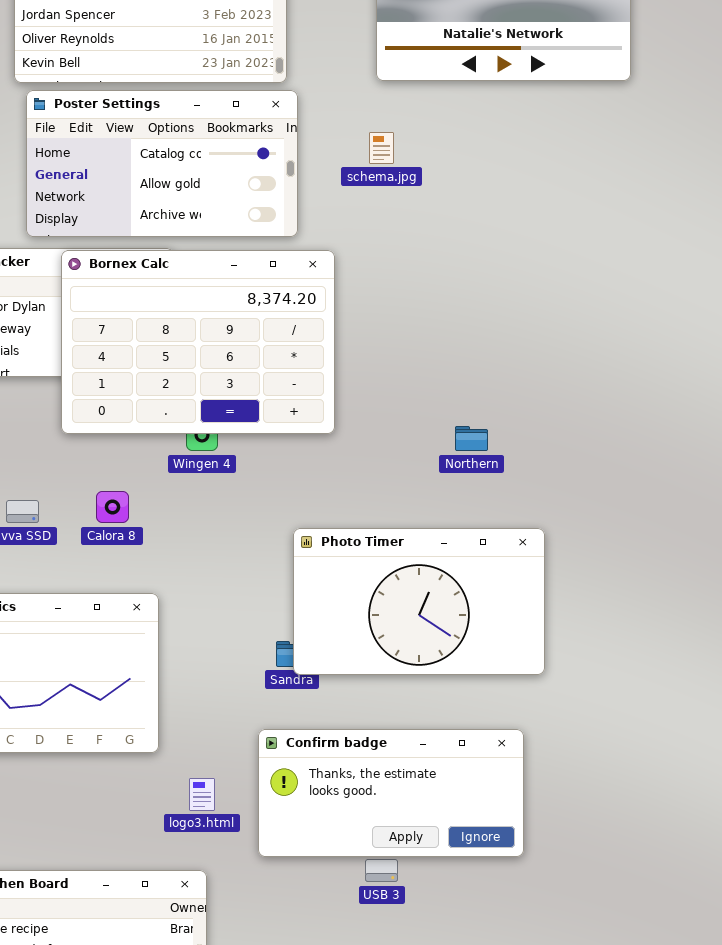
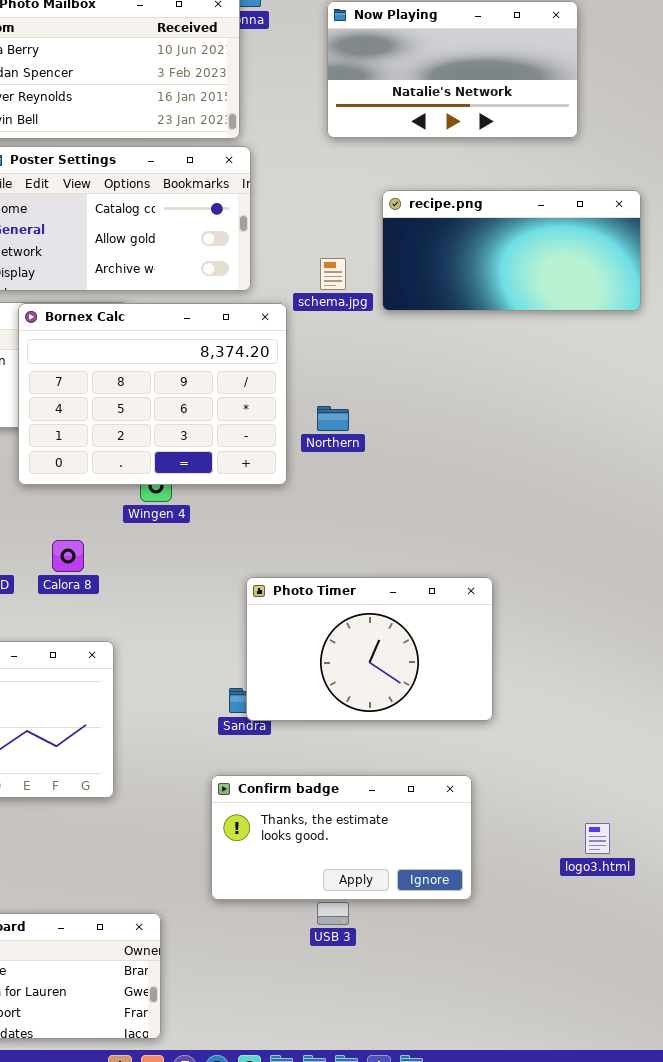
schema.jpg: [369,132,394,164] -> [320,258,346,290], moved
recipe.png: none -> [382,190,641,311], opened
Northern: [455,426,488,451] -> [317,406,349,431], moved
logo3.html: [189,778,215,811] -> [585,823,610,854], moved

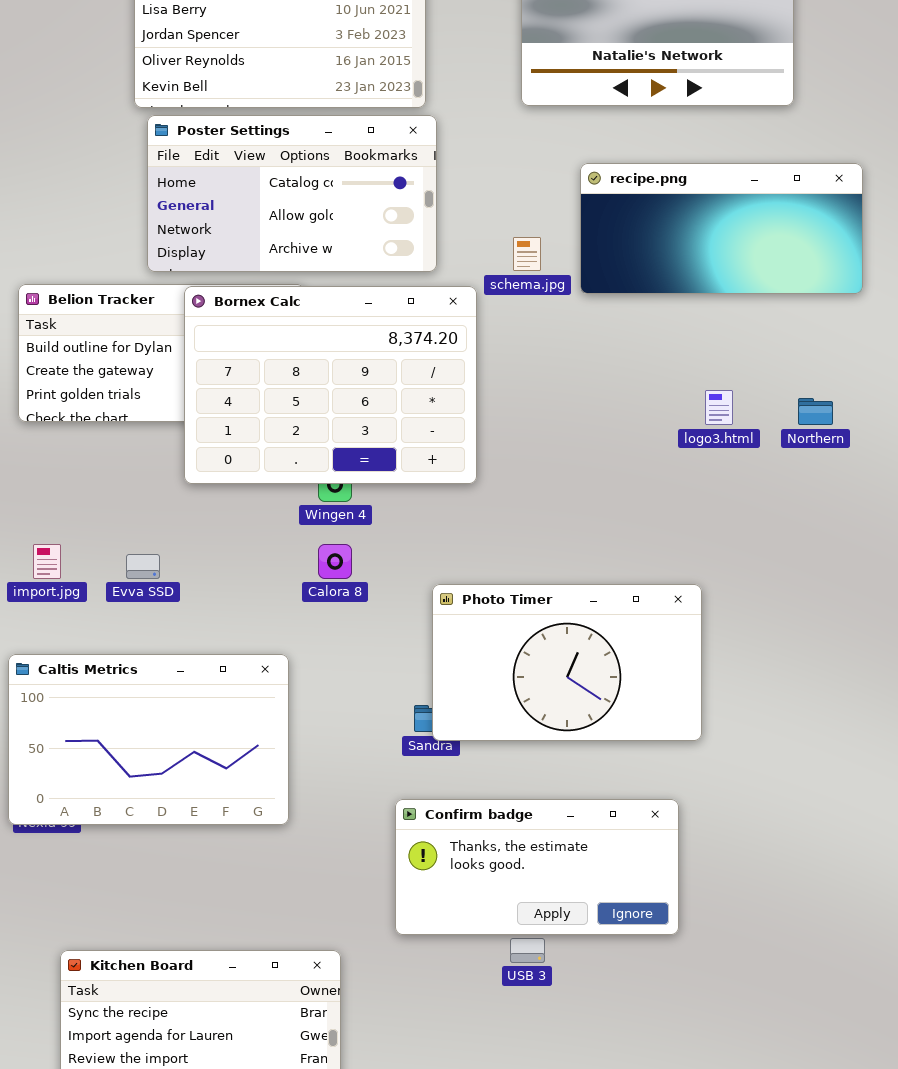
Northern: [317,406,349,431] -> [798,398,833,425], moved
Calora 8: [52,540,84,572] -> [318,544,352,579], moved
logo3.html: [585,823,610,854] -> [705,390,733,425], moved

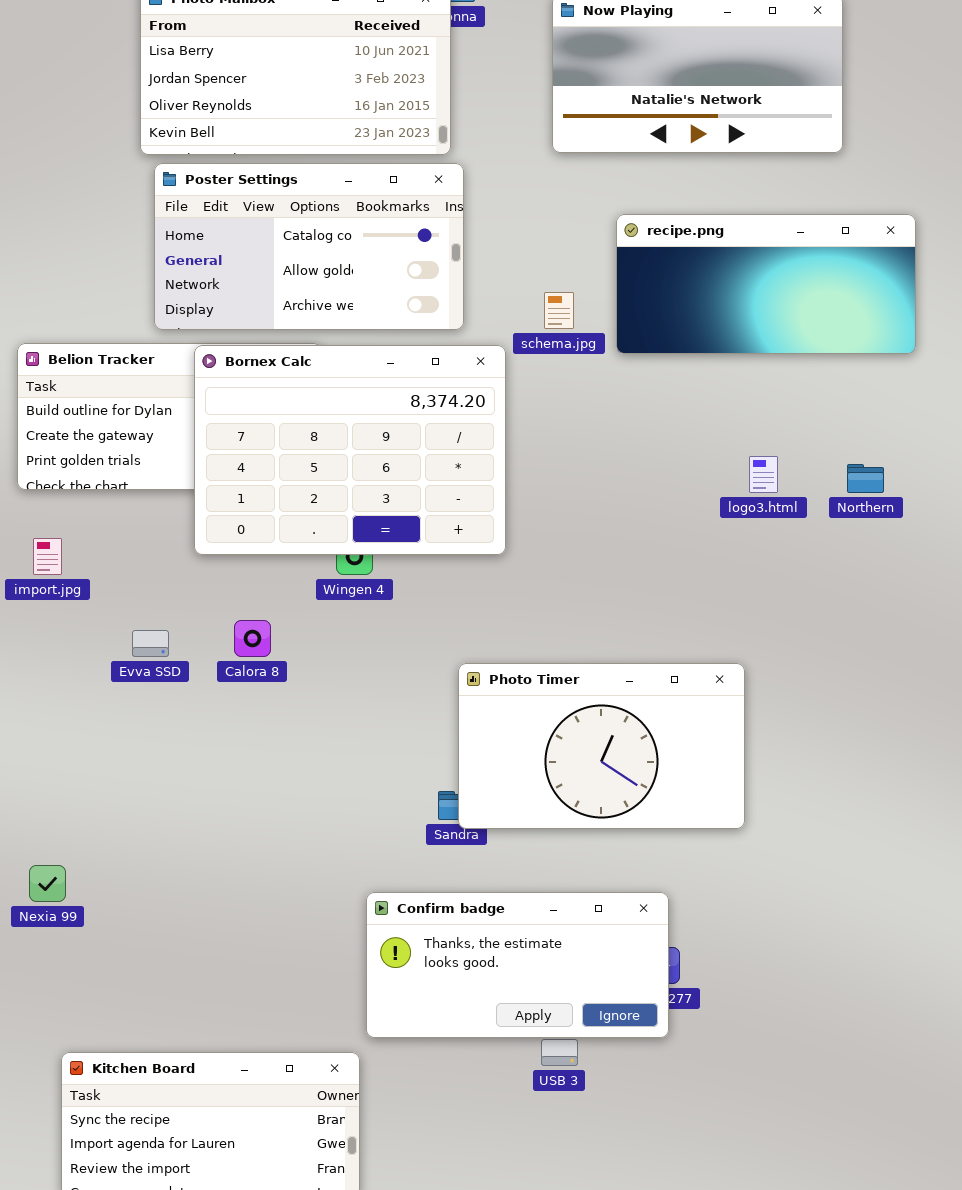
import.jpg: [33,544,61,579] -> [33,538,62,575], moved
Calora 8: [318,544,352,579] -> [234,620,271,657], moved
Caltis Metrics: [8,654,289,825] -> none, closed
Confirm badge: [395,799,679,935] -> [366,892,669,1038], moved

